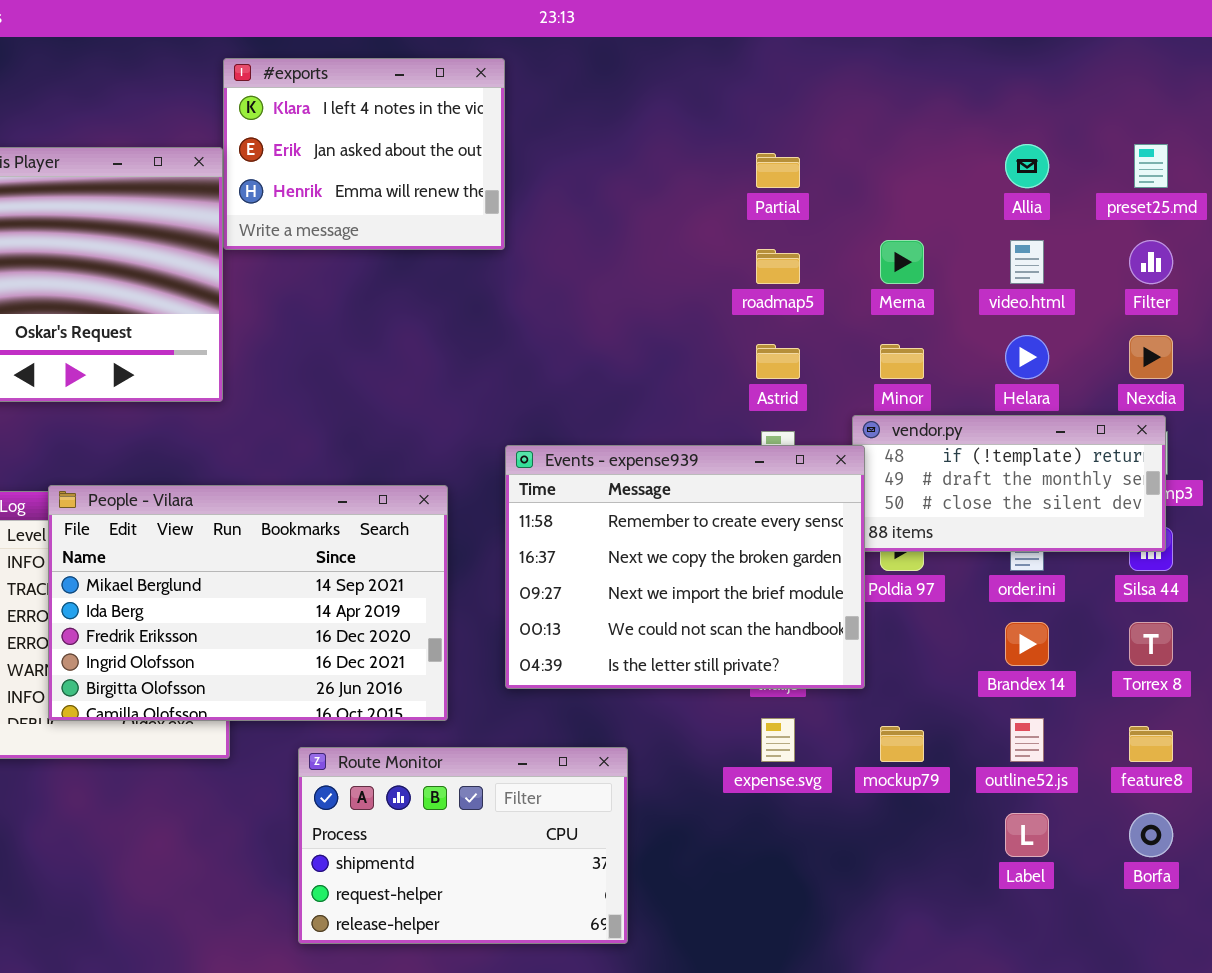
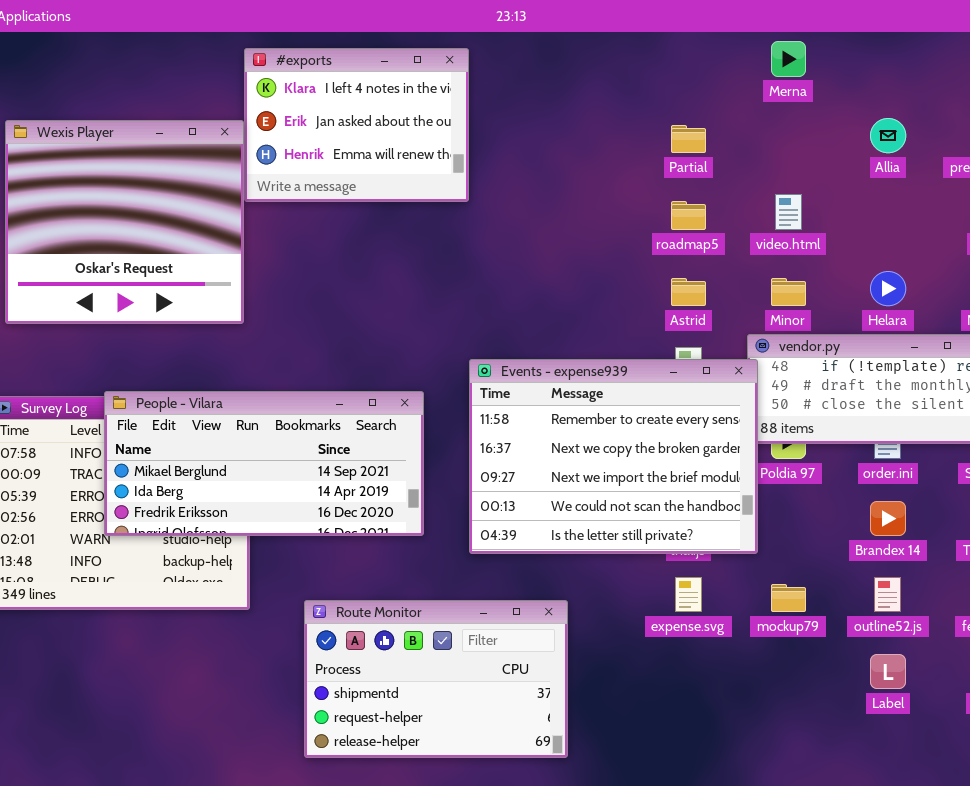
Merna: [880,240,924,284] -> [771,41,806,77], moved
video.html: [1010,240,1044,284] -> [775,194,802,230], moved
People - Vilara: [48,485,448,721] -> [104,391,424,536], resized

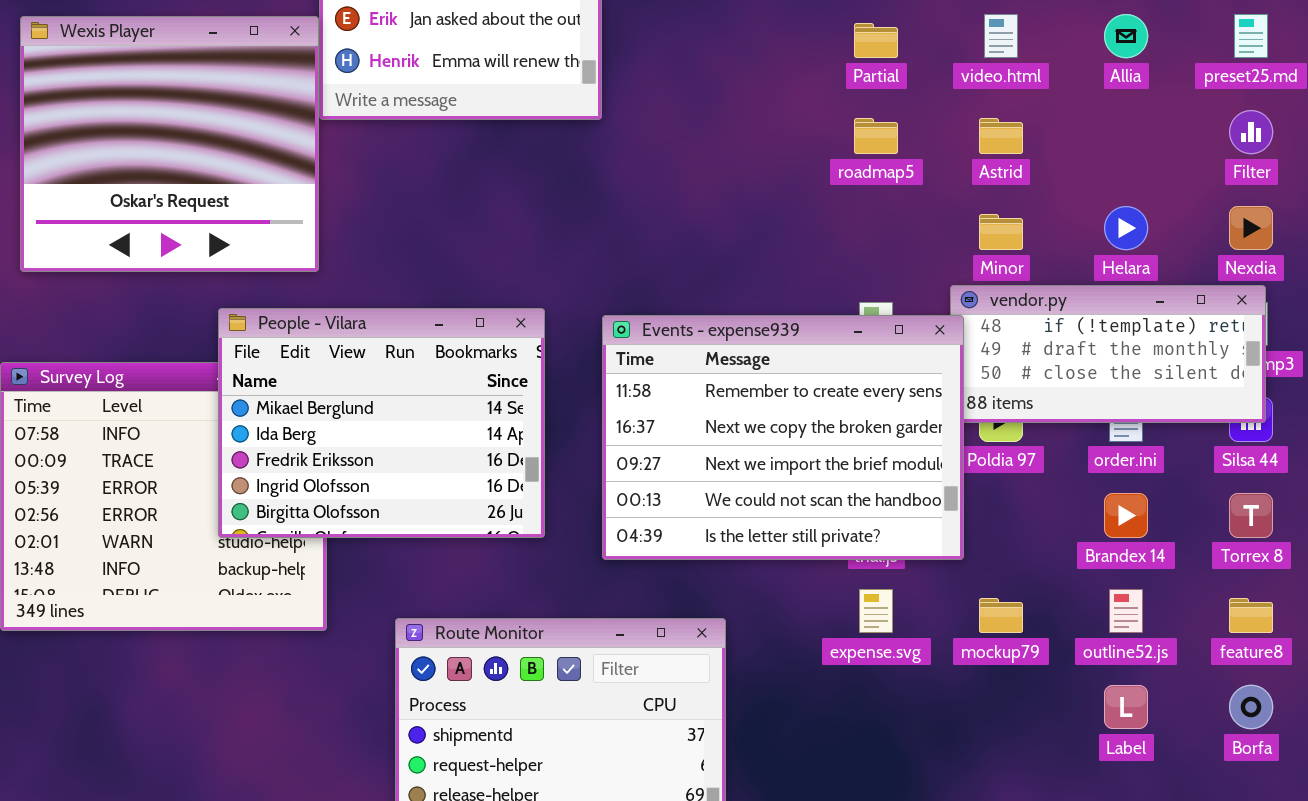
video.html: [775,194,802,230] -> [984,14,1018,58], moved
Astrid: [671,278,706,306] -> [979,118,1023,154], moved
People - Vilara: [104,391,424,536] -> [218,308,545,538], resized

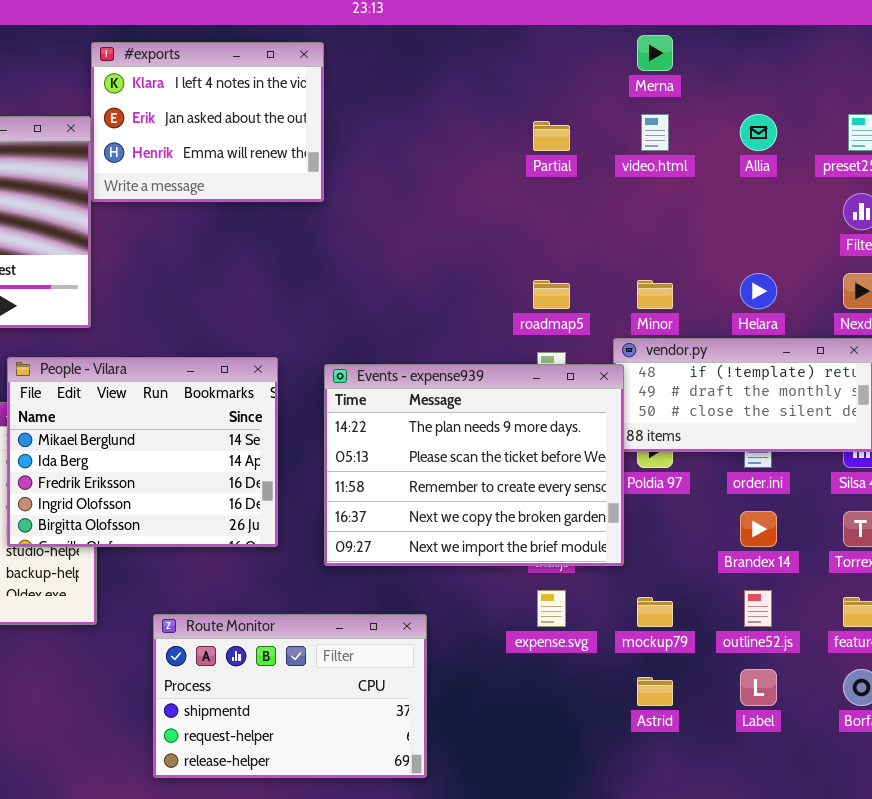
roadmap5: [854,118,898,154] -> [533,280,570,309], moved
Astrid: [979,118,1023,154] -> [637,677,673,706], moved
Events - expense939: [602,315,964,560] -> [324,364,624,566], scrolled up 2 rows

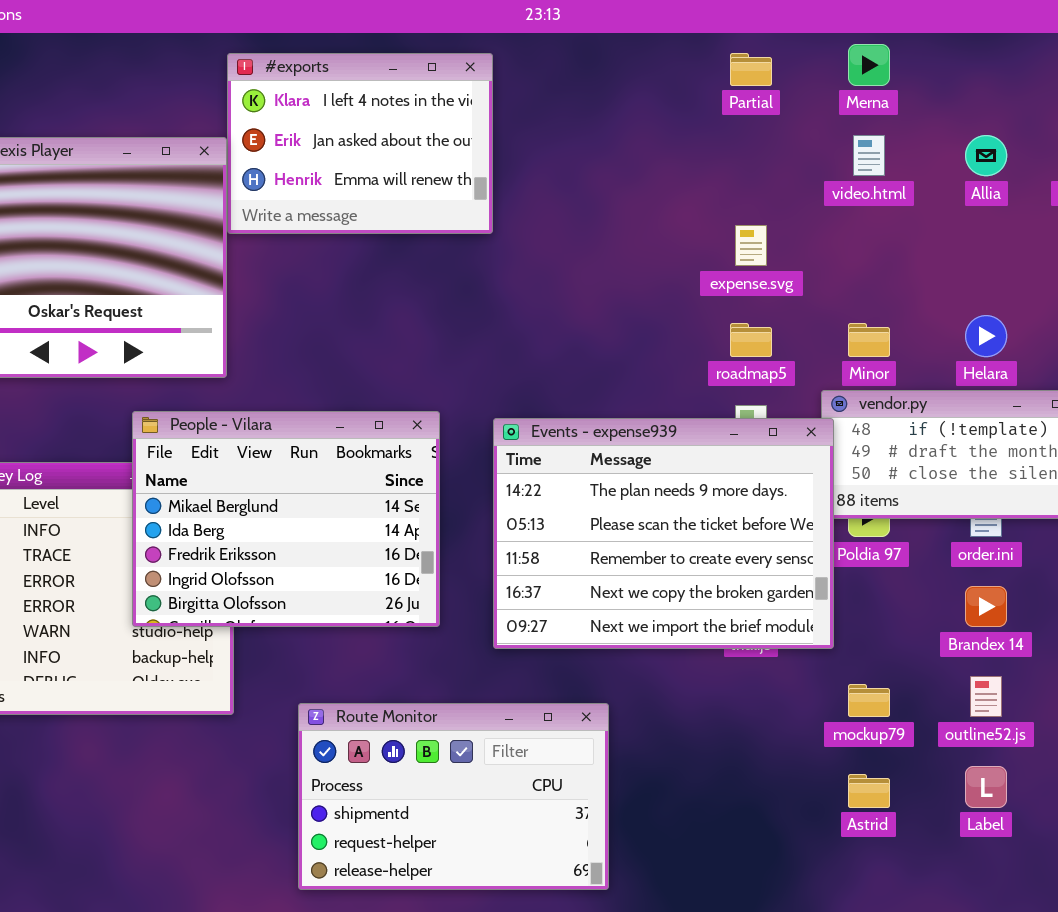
Partial: [533,121,570,151] -> [730,53,772,86], moved
expense.svg: [537,590,566,627] -> [735,225,767,266], moved

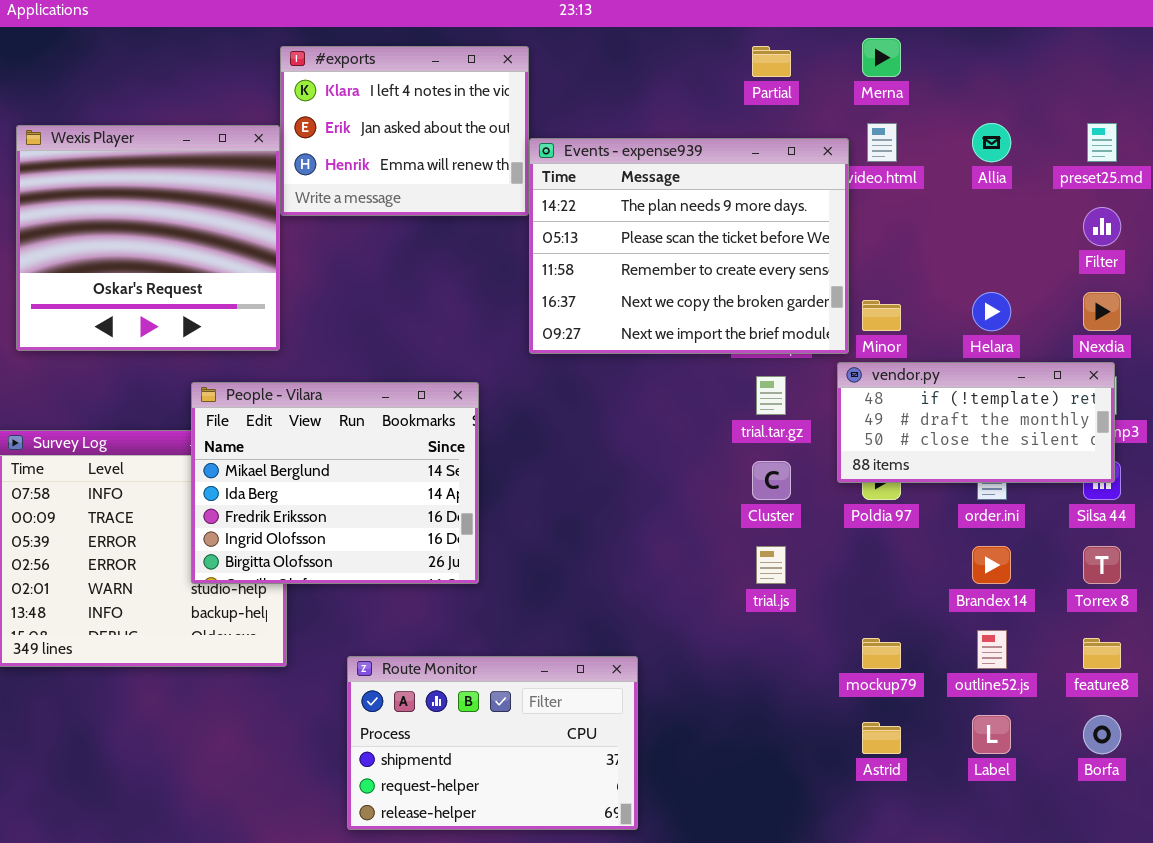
Events - expense939: [493,418,834,649] -> [529,138,849,354], moved

